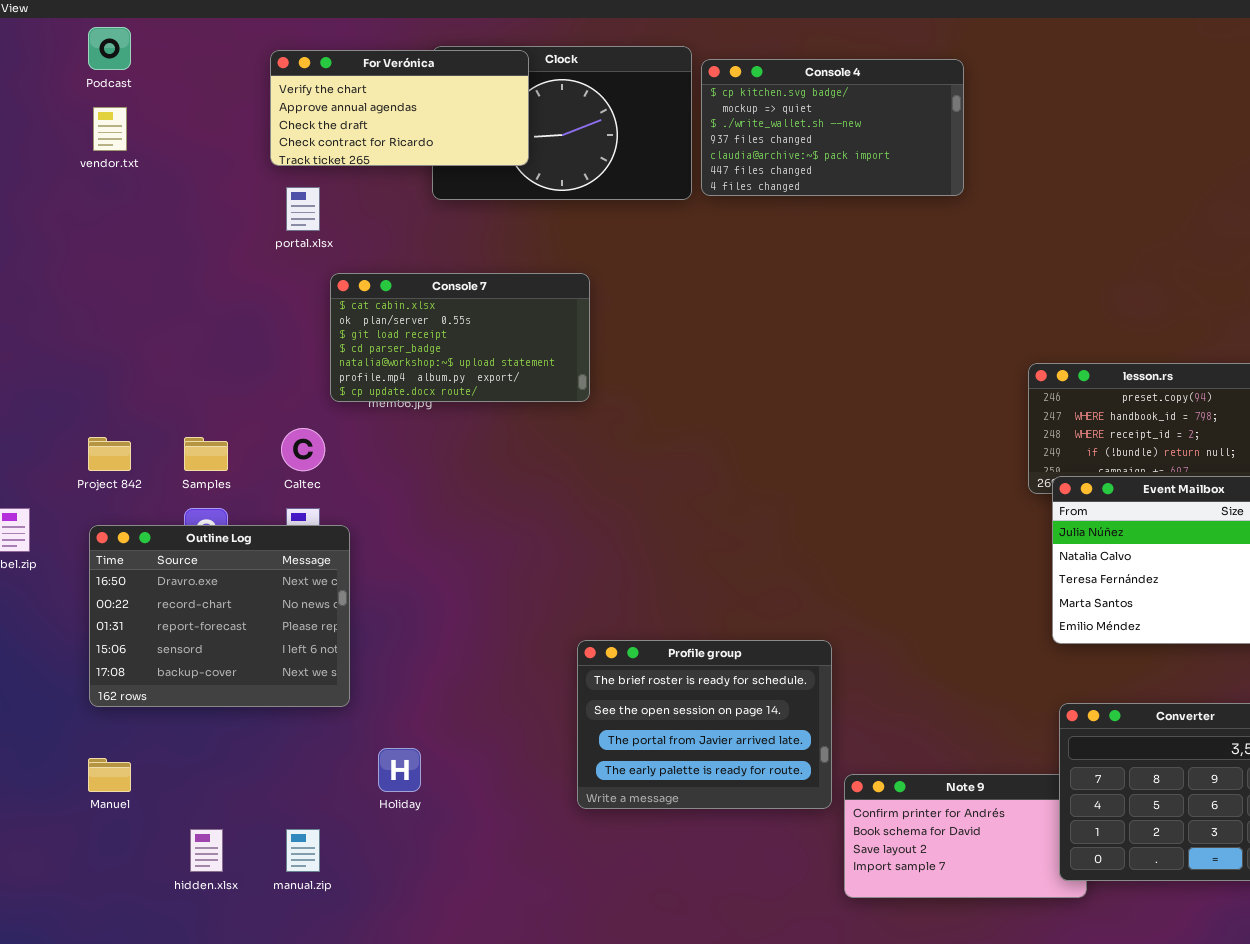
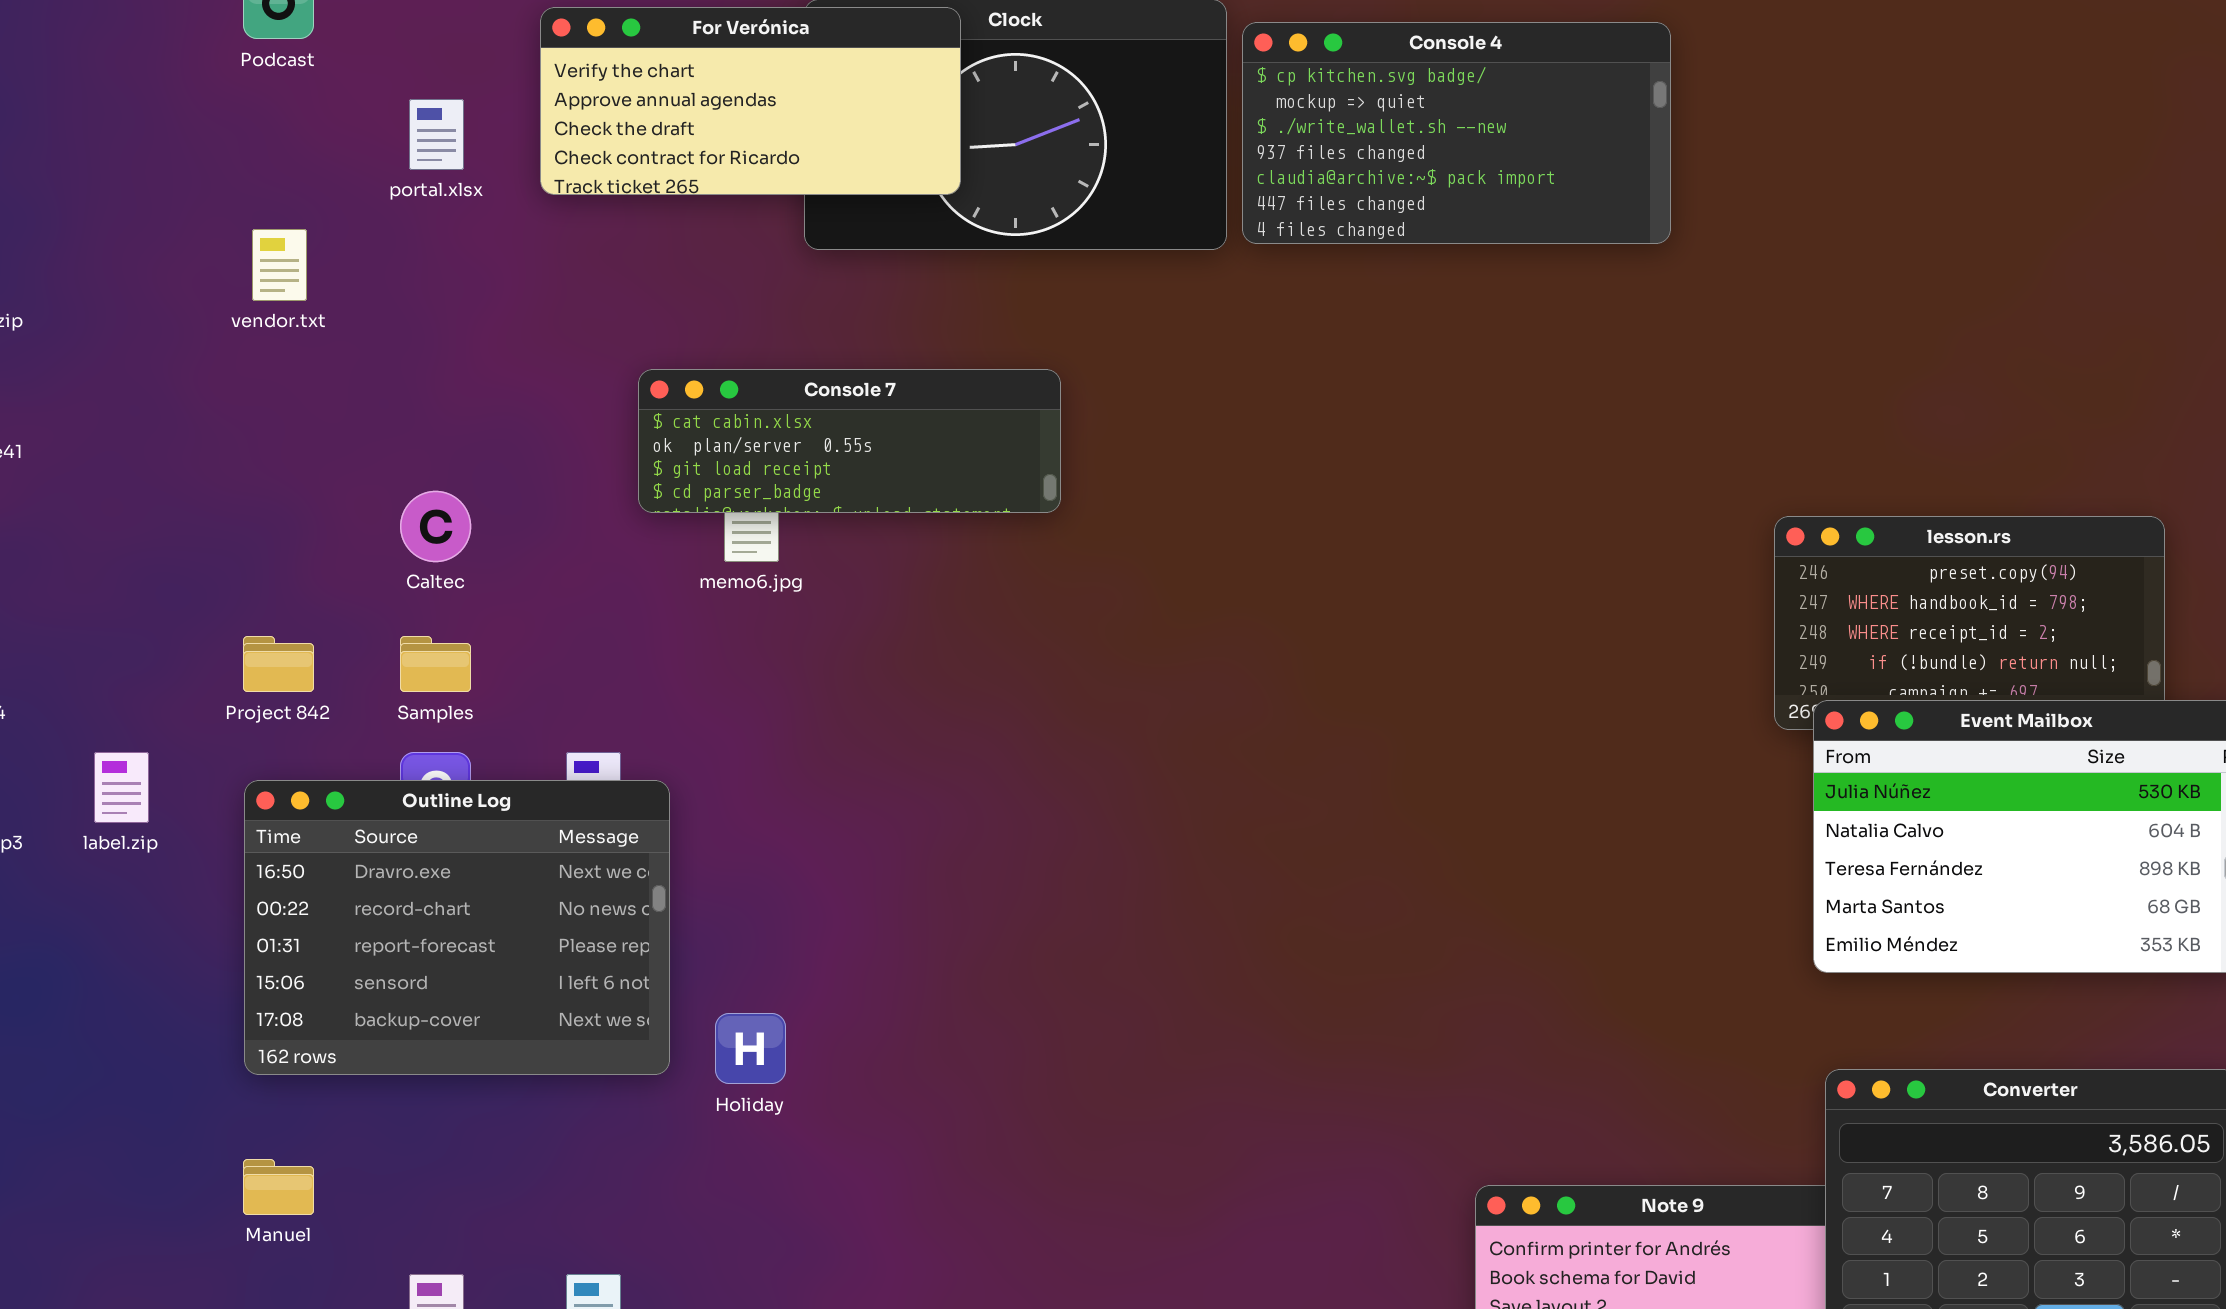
vendor.txt: [93,107,127,151] -> [252,229,307,301], moved
portal.xlsx: [286,187,320,231] -> [409,99,464,170], moved
Console 7: [330,273,590,402] -> [638,369,1061,513], resized
Caltec: [281,428,325,471] -> [400,491,471,562], moved
Profile group: [577,640,832,809] -> none, closed
Holiday: [378,748,421,792] -> [715,1013,786,1084], moved

